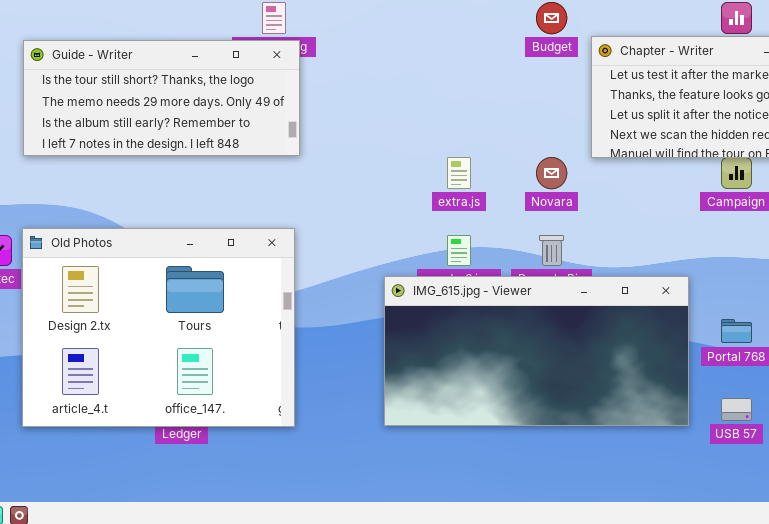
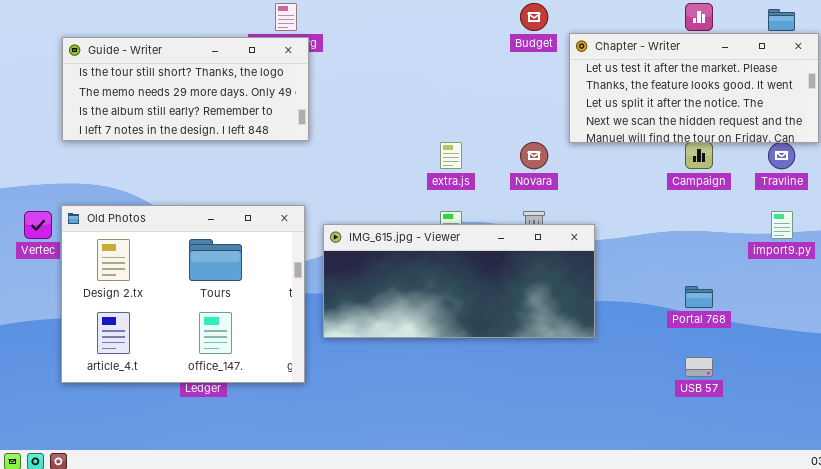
IMG_615.jpg - Viewer: [384,276,689,426] -> [323,224,595,338], moved, resized

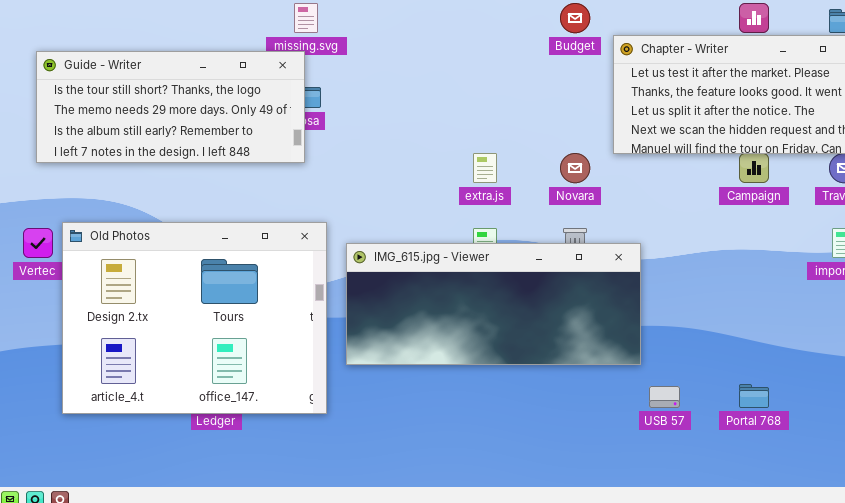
Guide - Writer: [62,37,309,141] -> [36,51,305,163], moved
Portal 768: [685,286,713,308] -> [739,384,769,408], moved
USB 57: [685,357,713,377] -> [649,386,680,408], moved

